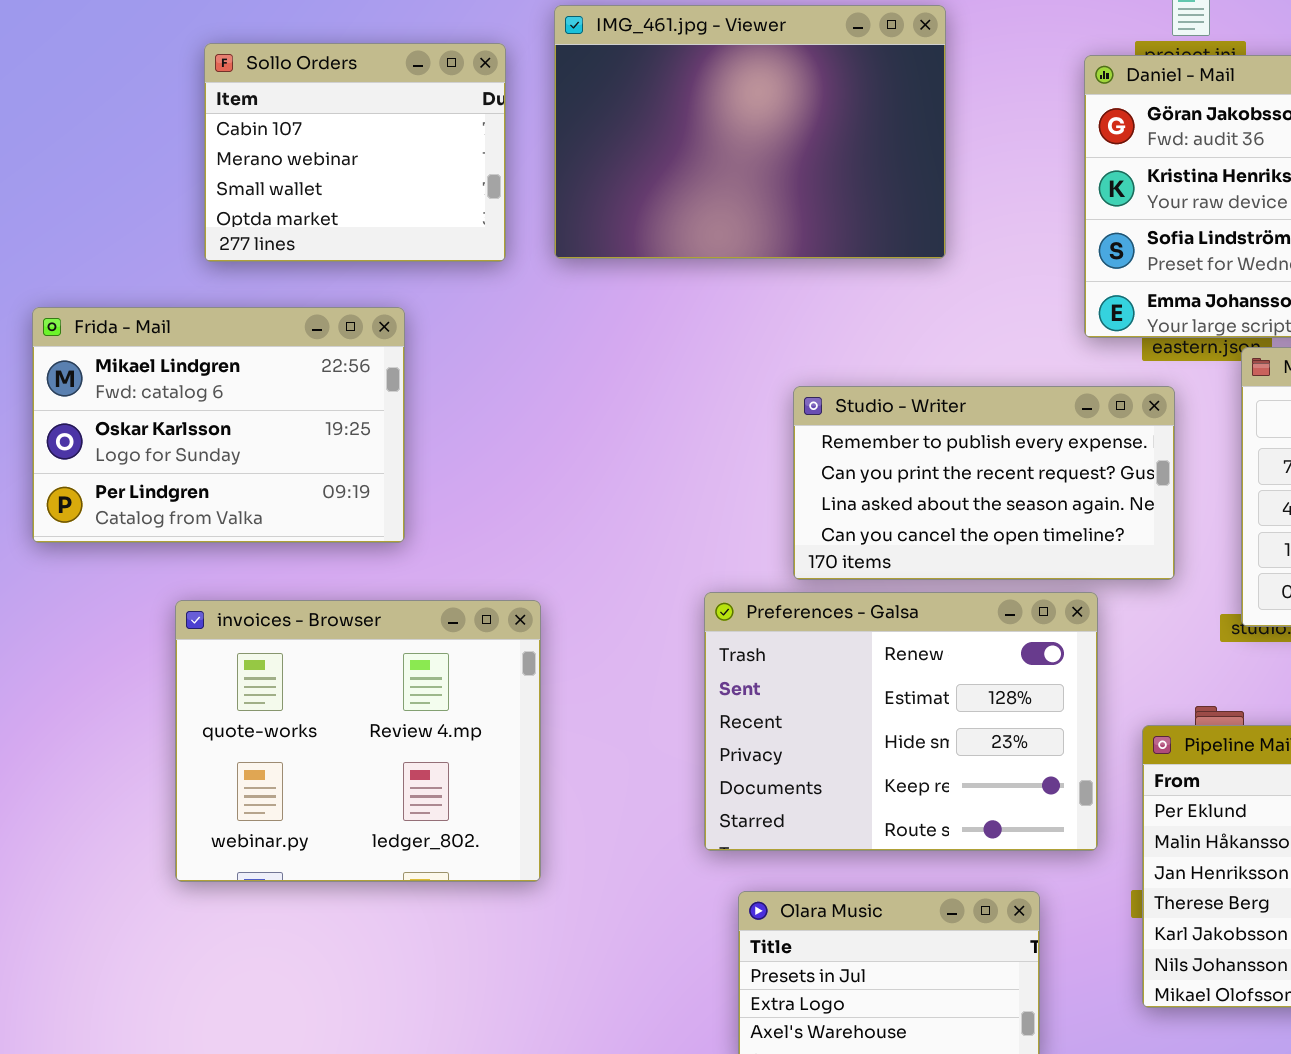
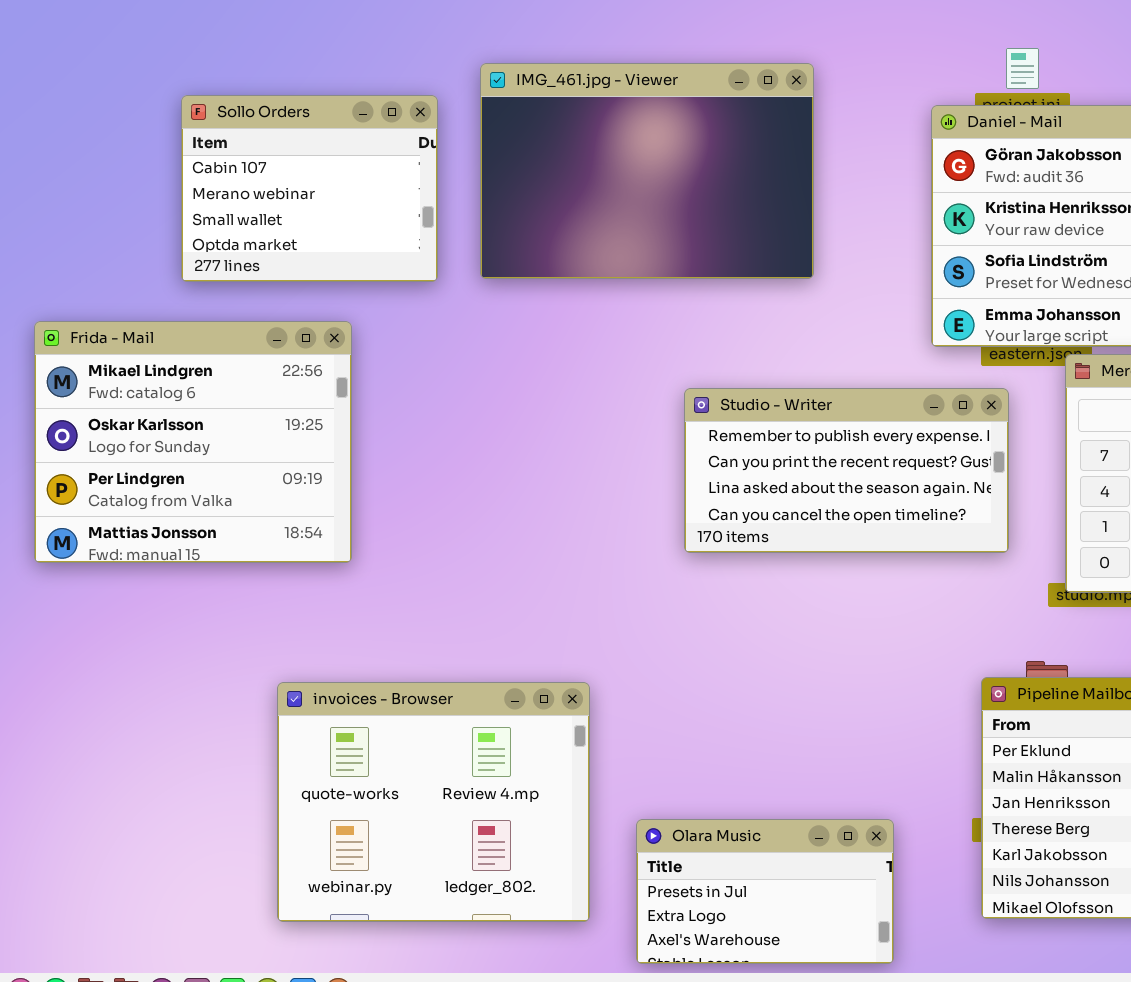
Frida - Mail: [32,307,405,543] -> [34,321,352,563], resized
Preferences - Galsa: [704,592,1098,851] -> none, closed
invoices - Browser: [175,600,541,882] -> [277,682,590,922], moved

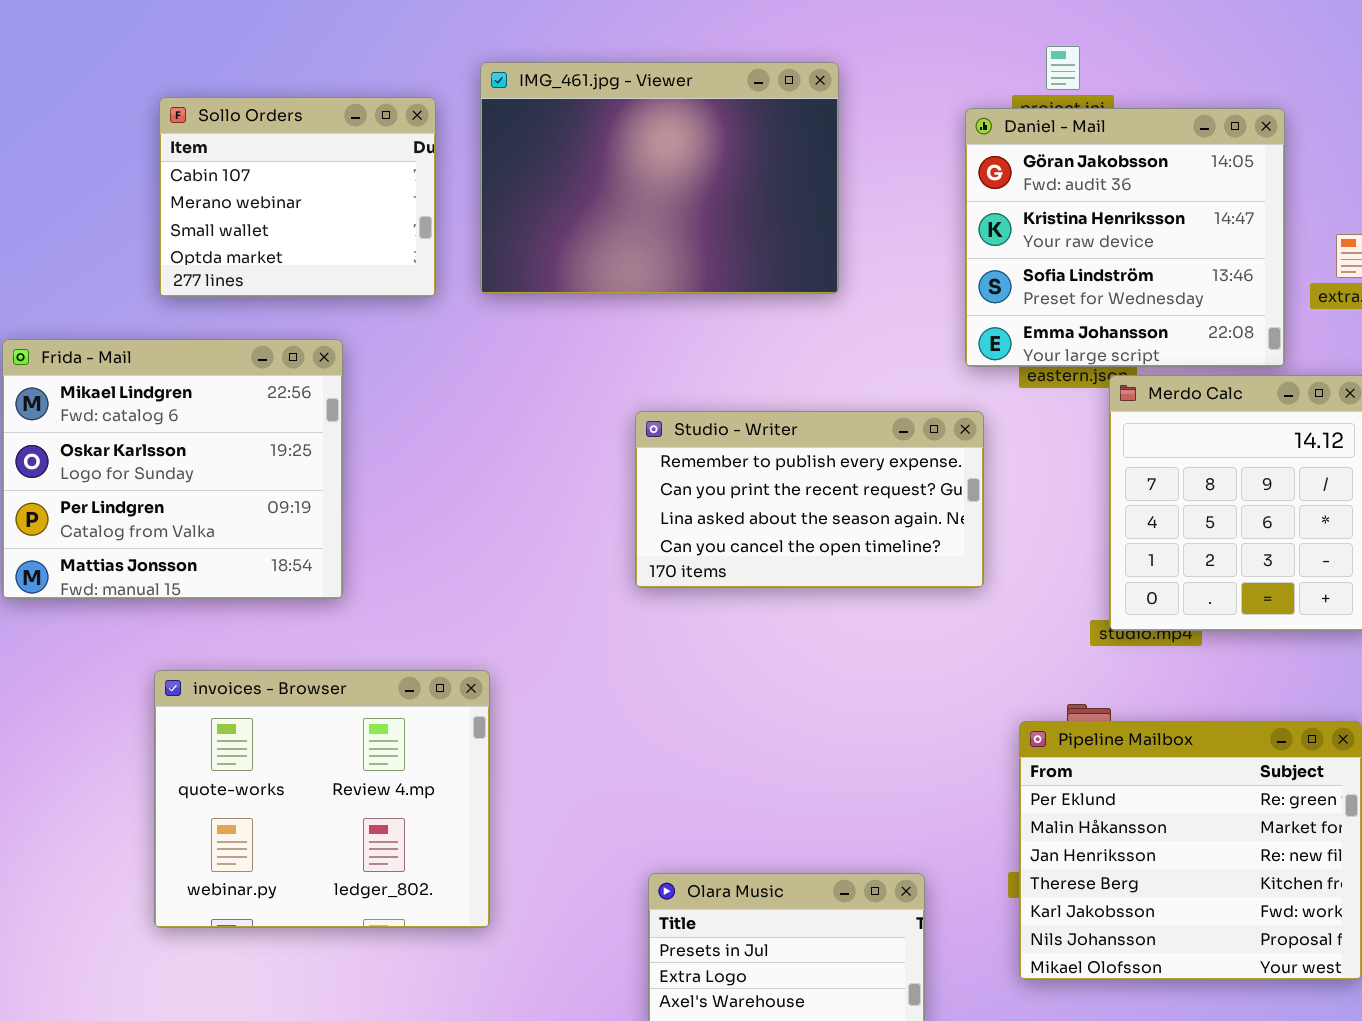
Studio - Writer: [684,388,1009,553] -> [635,411,984,588], moved
invoices - Browser: [277,682,590,922] -> [154,670,490,928], moved

